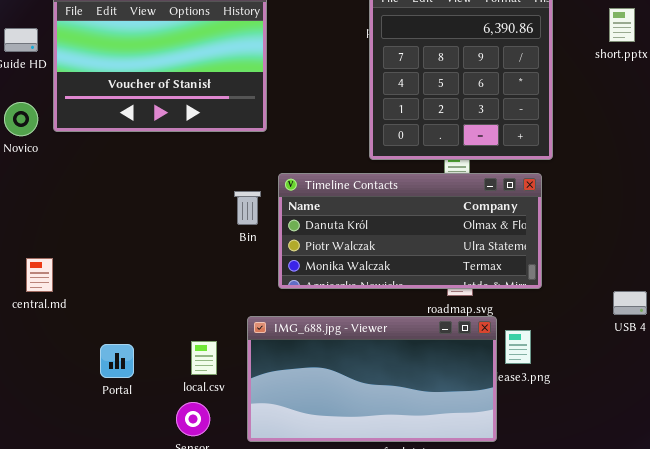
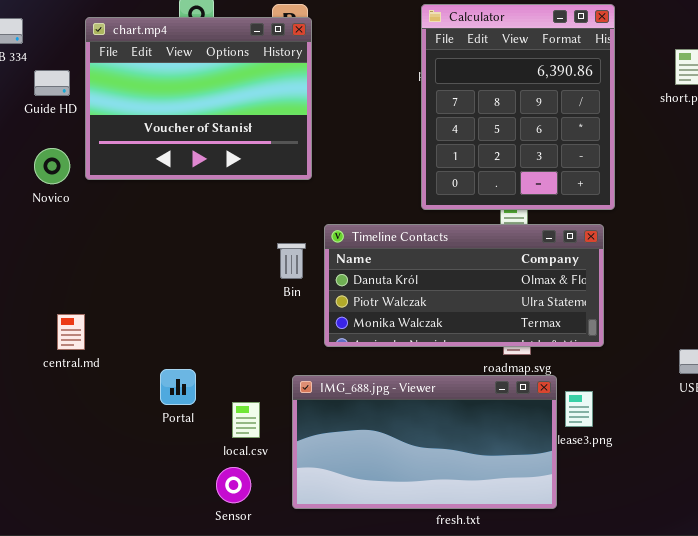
Portal: [100,344,134,378] -> [160,369,196,405], moved

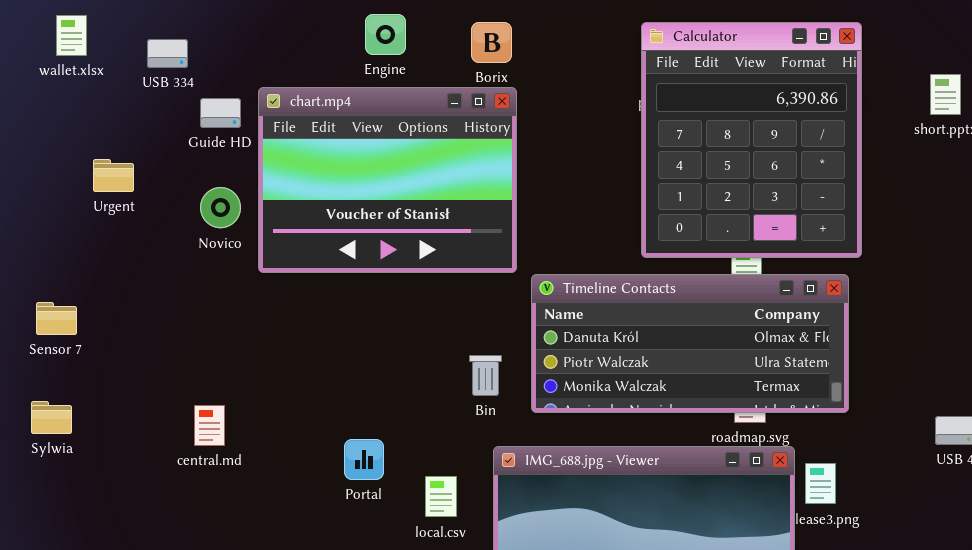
chart.mp4: [85,17,312,180] -> [258,87,517,273], moved
Bin: [277,243,306,279] -> [469,355,502,396], moved
central.md: [57,314,85,350] -> [194,405,225,446], moved

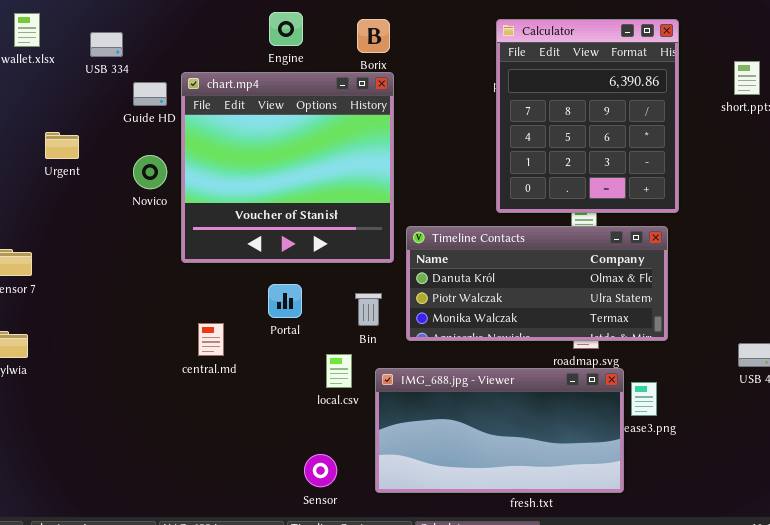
chart.mp4: [258,87,517,273] -> [181,72,394,263], resized
central.md: [194,405,225,446] -> [198,323,224,356], moved
Portal: [344,439,384,480] -> [268,284,302,318], moved
local.csv: [425,476,457,517] -> [326,354,352,388], moved

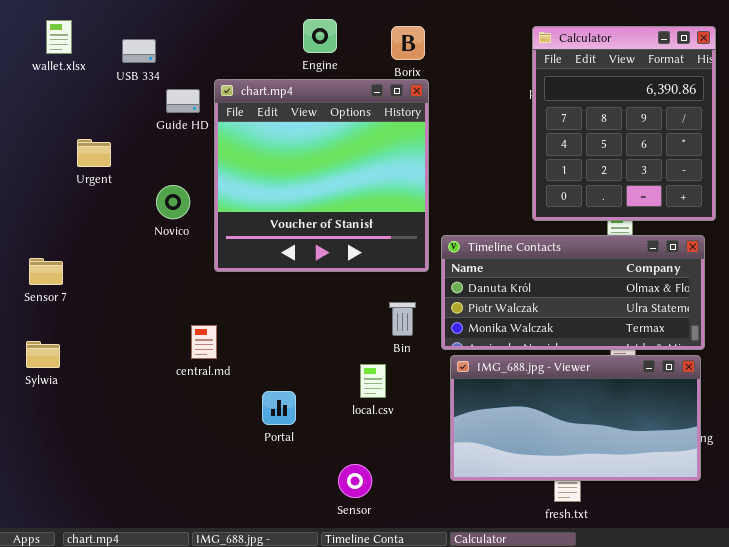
Novico: [133,155,167,189] -> [156,185,190,219], moved
Portal: [268,284,302,318] -> [262,391,296,425], moved
central.md: [198,323,224,356] -> [191,325,217,359], moved
IMG_688.jpg - Viewer: [375,368,624,493] -> [450,355,701,481], moved

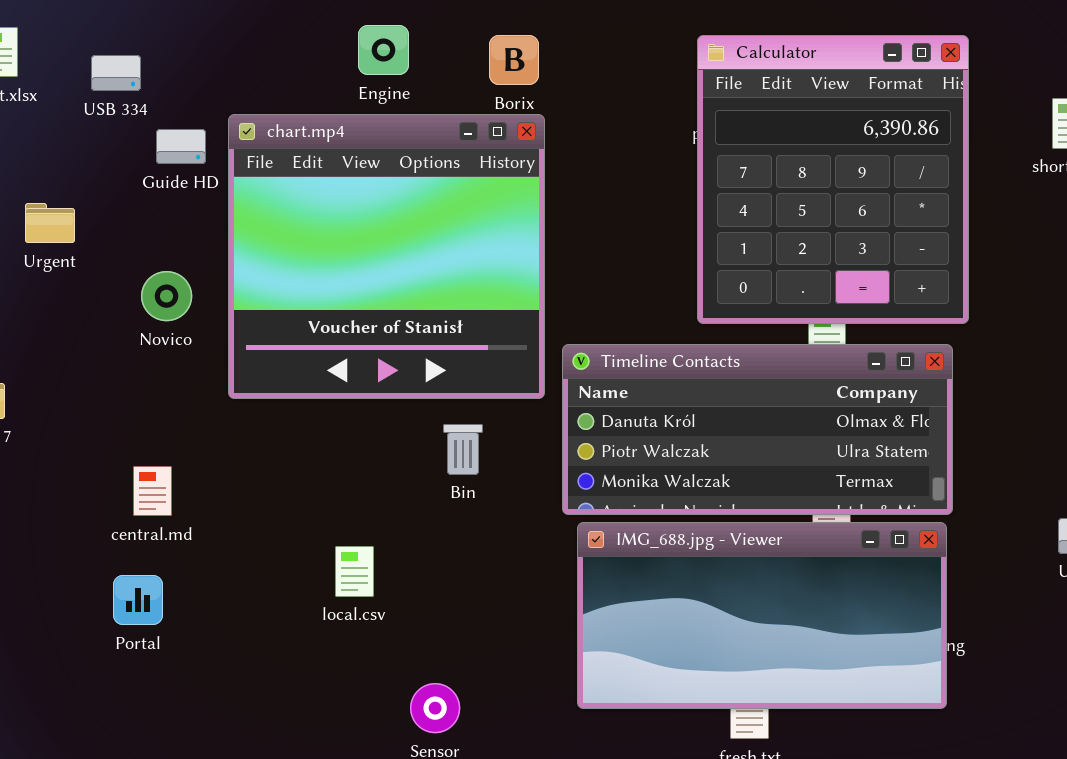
Bin: [389,302,416,336] -> [443,424,483,475], moved
central.md: [191,325,217,359] -> [133,466,172,516], moved
local.csv: [360,364,386,398] -> [335,546,374,597], moved
Portal: [262,391,296,425] -> [113,575,163,625], moved

